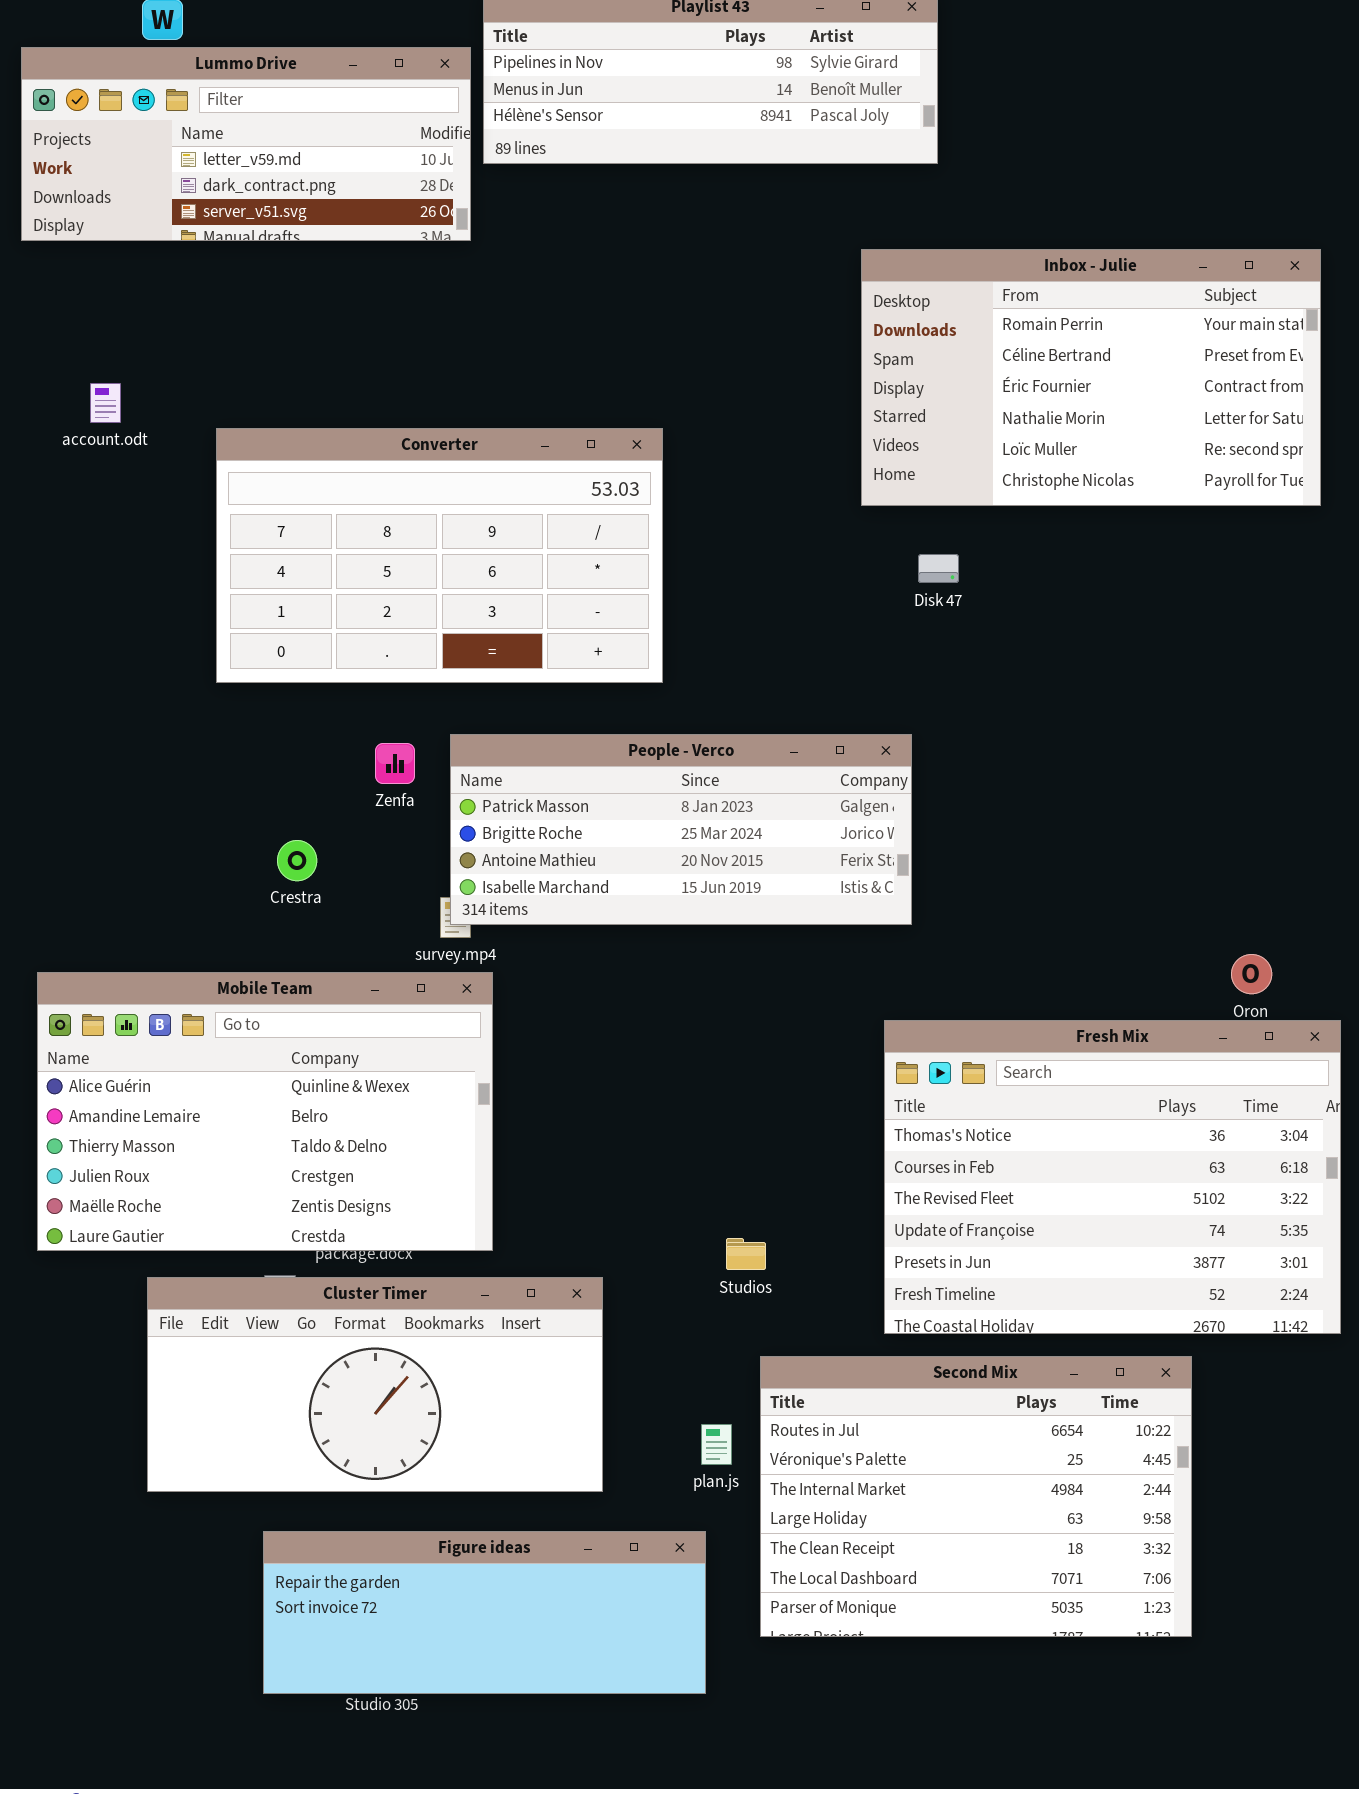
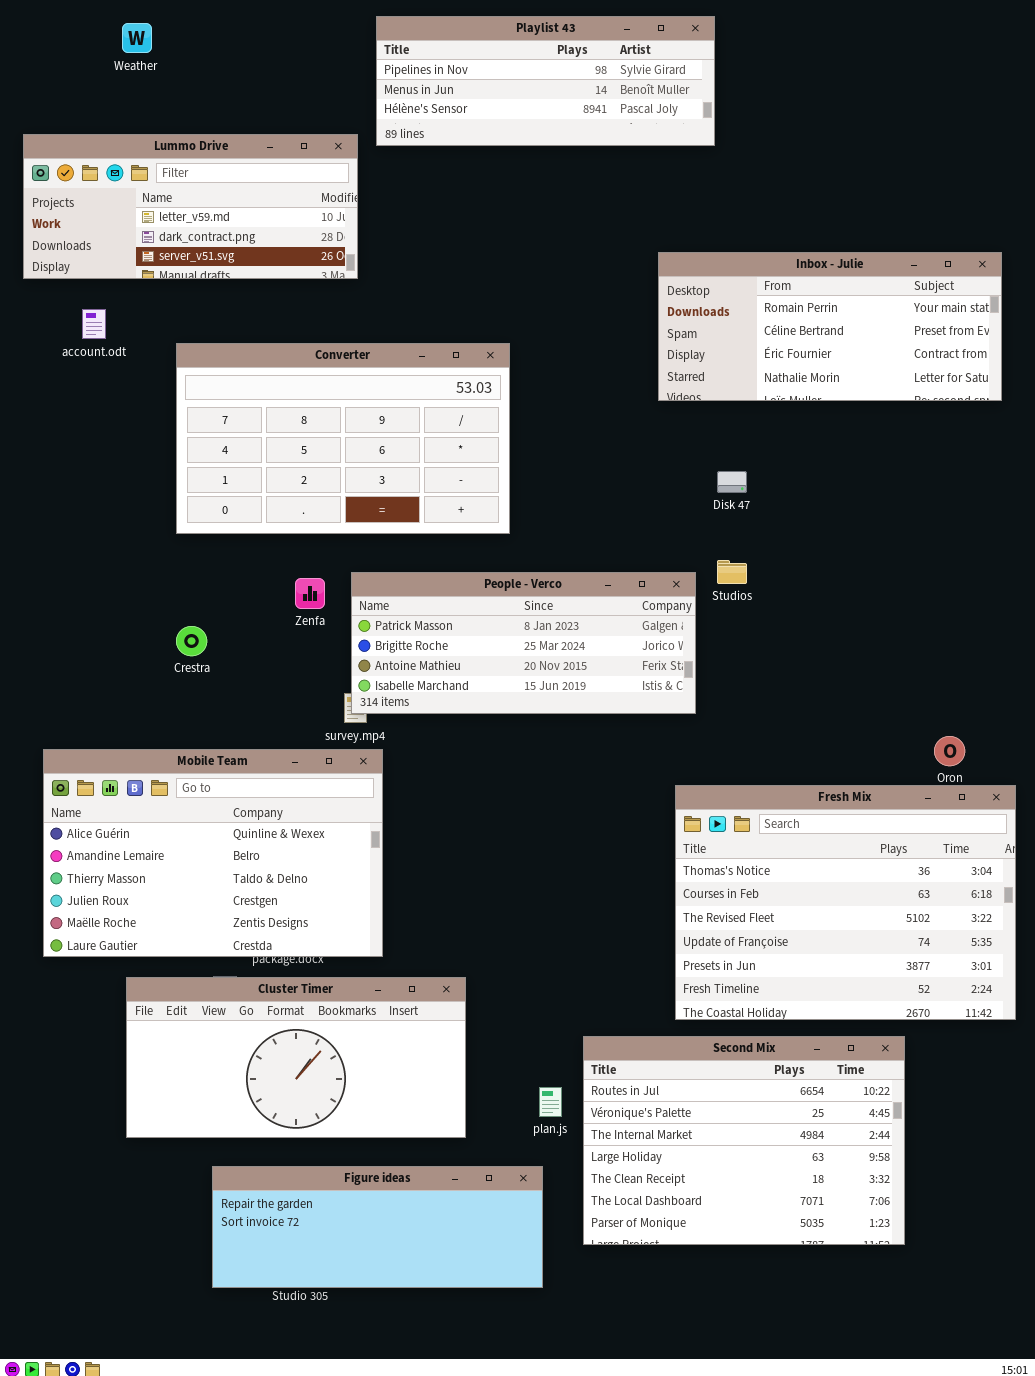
Lummo Drive: [21,47,471,241] -> [23,134,358,279], moved
Inbox - Julie: [861,249,1321,506] -> [658,252,1002,401], resized
Disk 47: [918,554,959,583] -> [717,471,747,493], moved
Crestra: [277,840,317,881] -> [176,626,207,656], moved
Studios: [726,1238,766,1270] -> [717,560,747,584], moved

